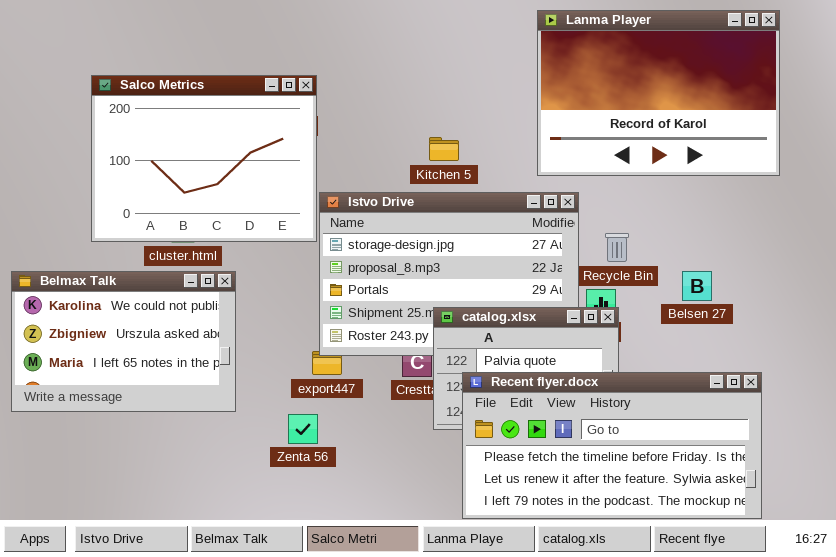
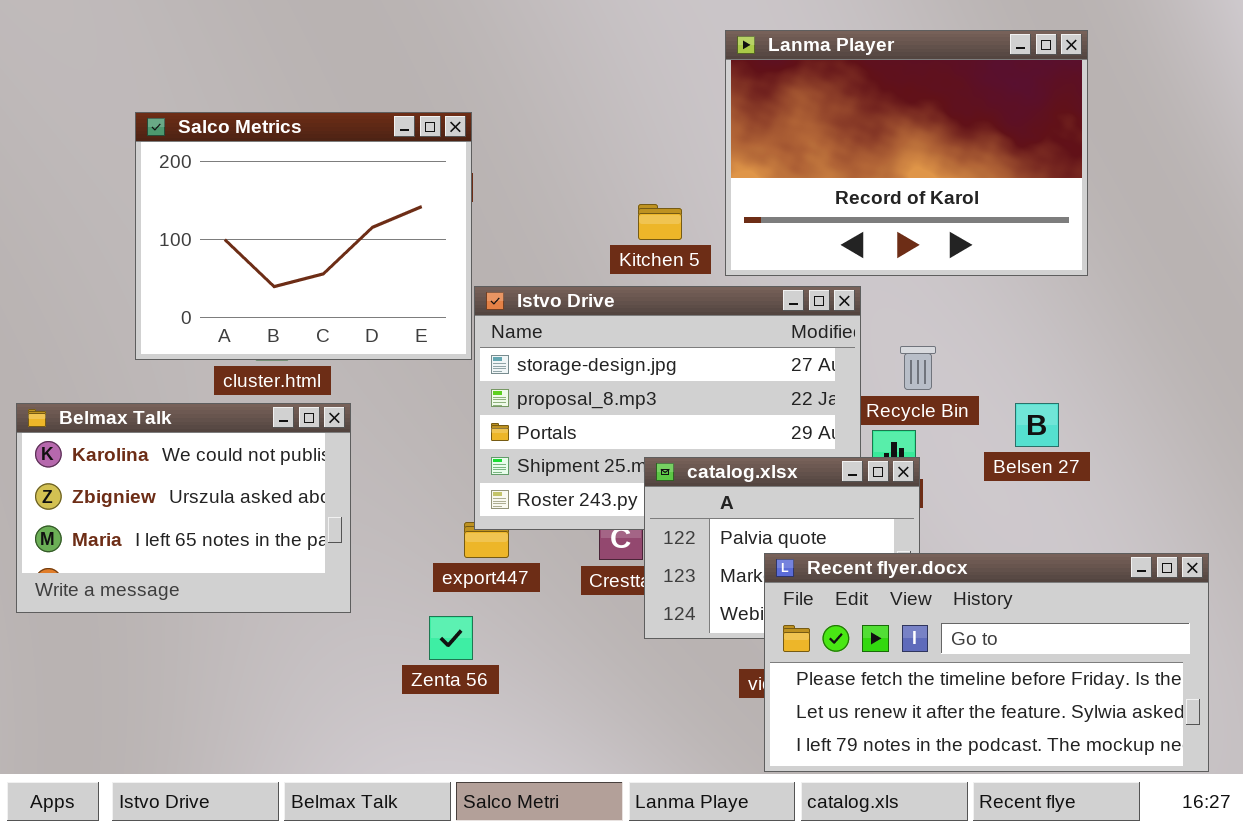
Lanma Player: [537,10,780,176] -> [725,30,1088,276], moved
Recent flyer.docx: [462,372,762,519] -> [764,553,1209,772], moved

